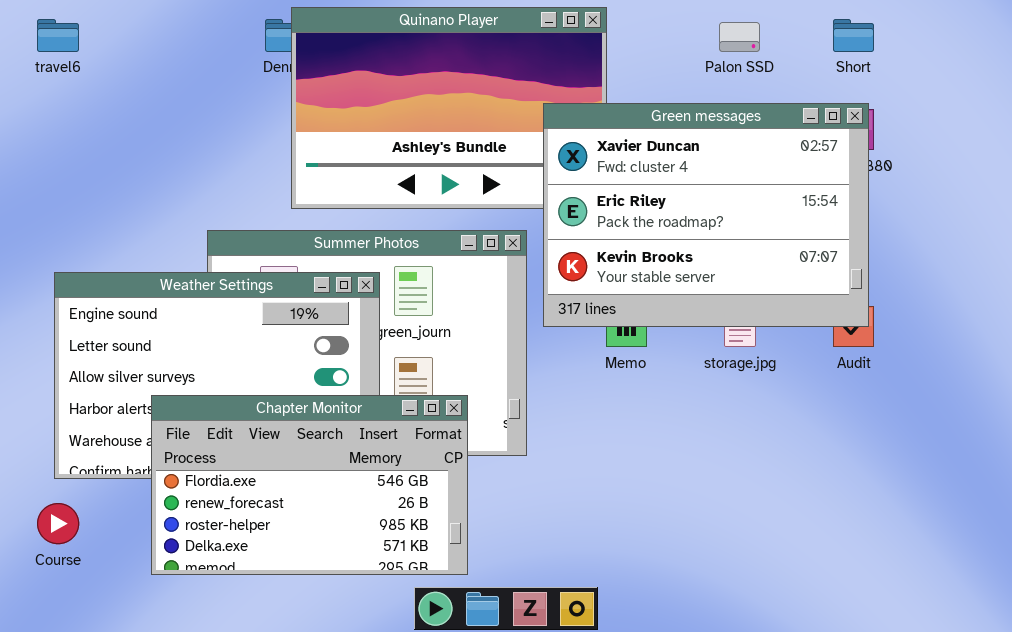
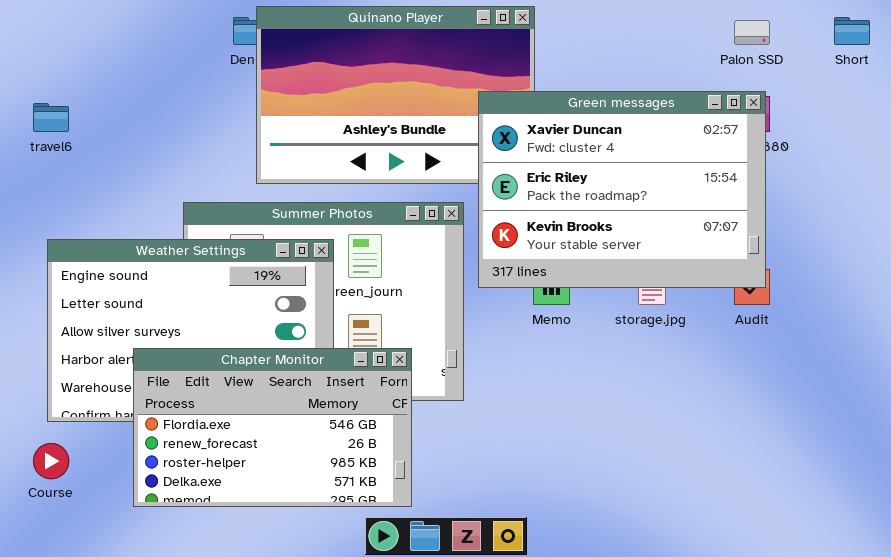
travel6: [37,19,79,52] -> [33,103,69,132], moved
Short: [833,19,874,52] -> [834,17,870,45], moved
Palon SSD: [719,22,760,52] -> [734,20,770,45], moved

